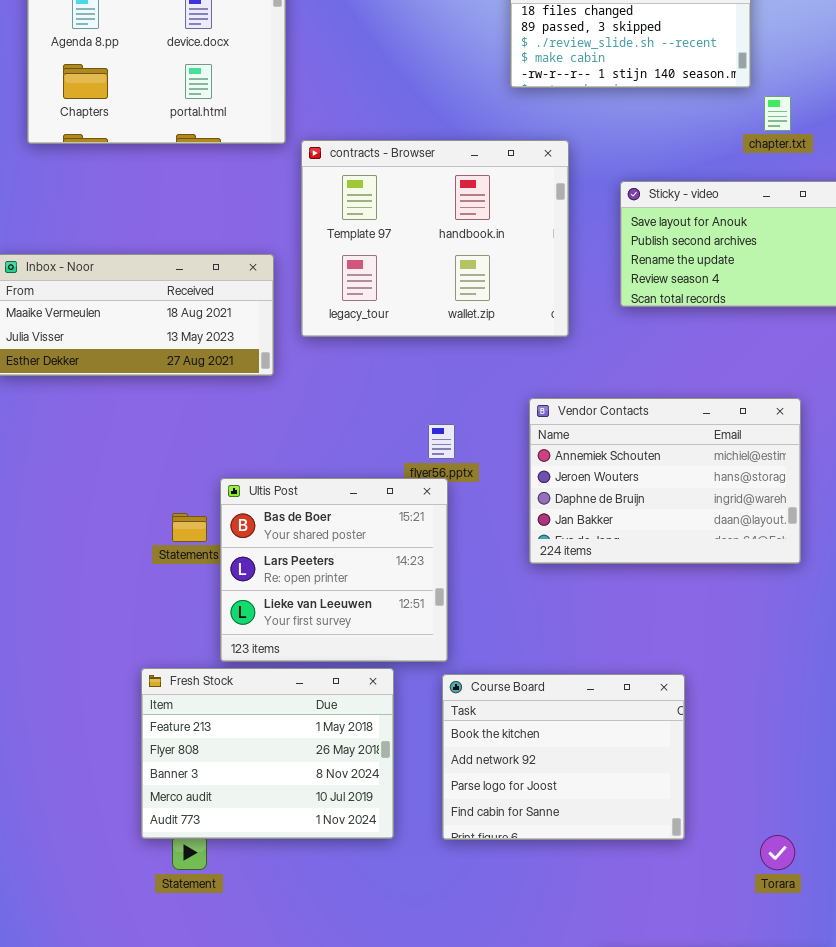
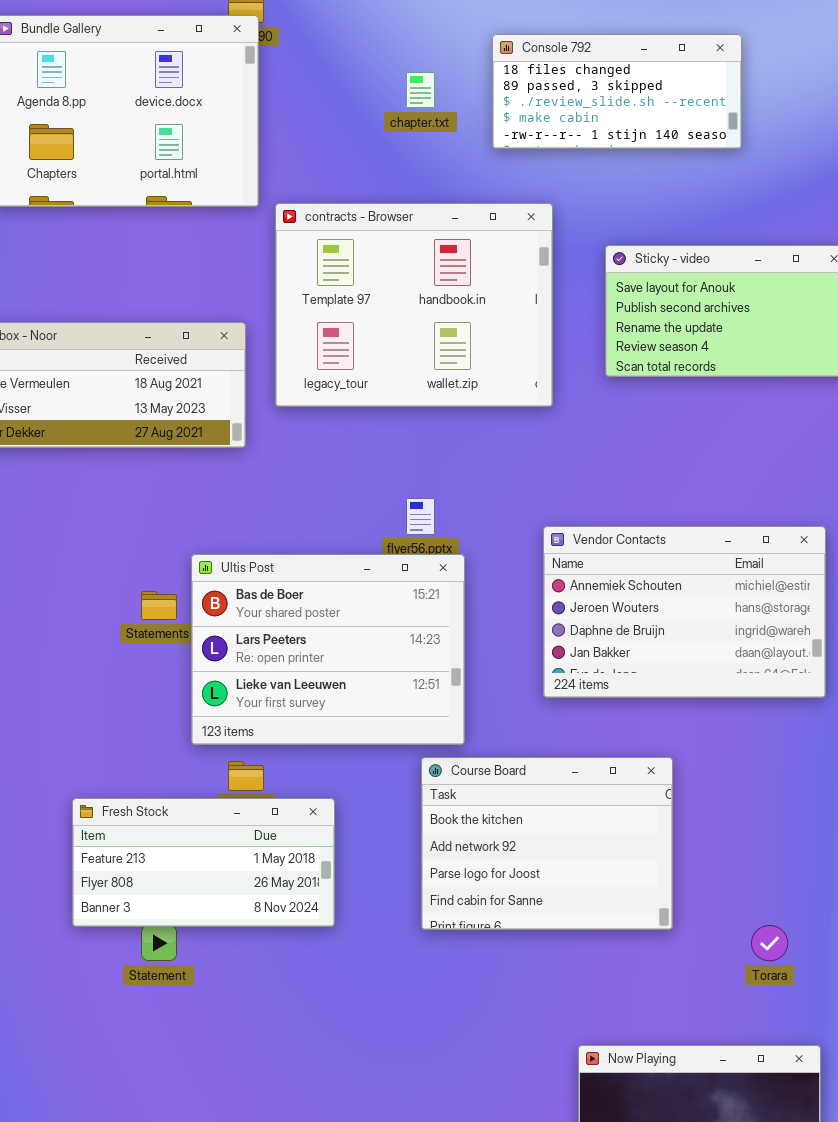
chapter.txt: [764,96,791,131] -> [406,72,435,108], moved
Vendor Contacts: [529,398,801,564] -> [543,526,826,698], moved
Ultis Post: [220,478,448,662] -> [191,554,465,745], resized
Fresh Stock: [141,668,394,839] -> [72,798,335,927], moved, resized

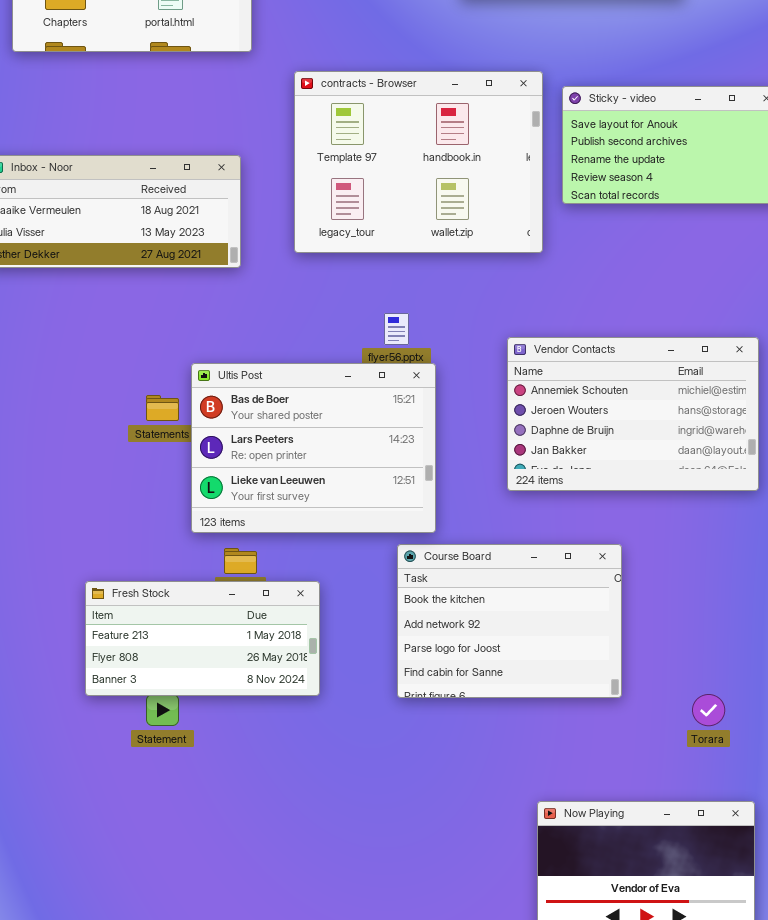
contracts - Browser: [275,203,553,407] -> [294,71,543,253], moved

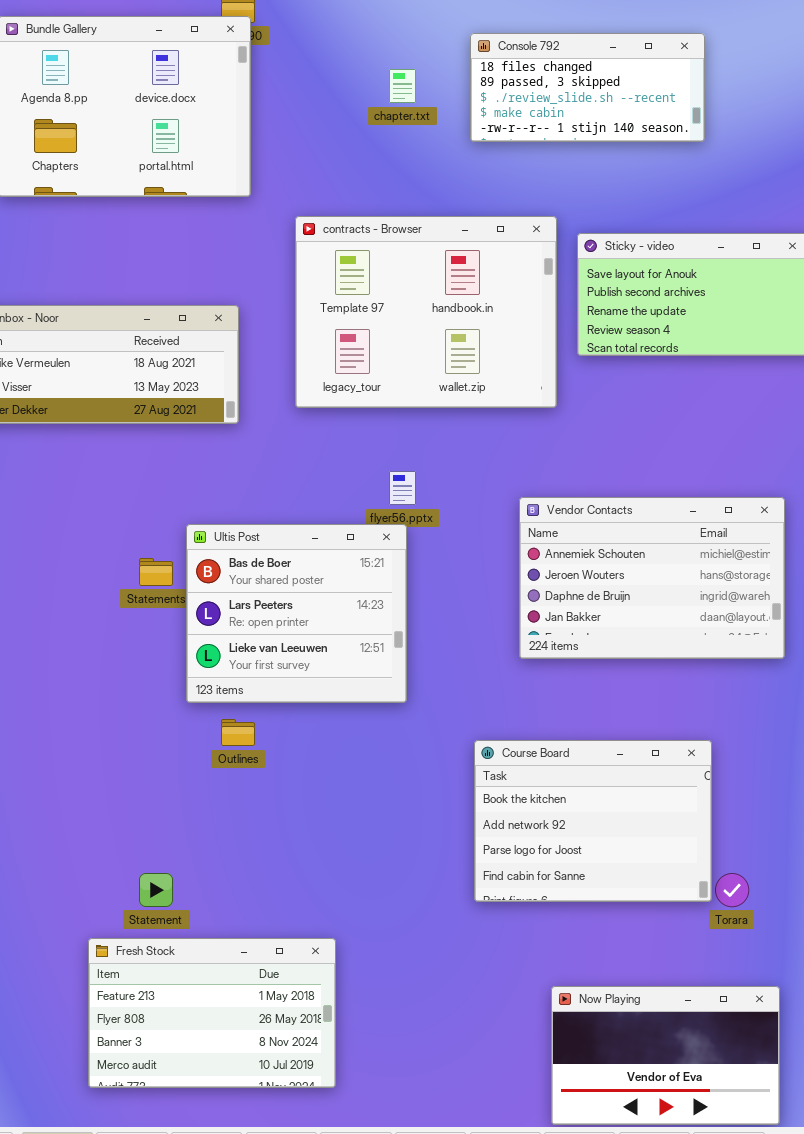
Ultis Post: [191,363,436,533] -> [186,524,407,703], resized
Course Board: [397,544,622,698] -> [474,740,712,902], moved
Fresh Stock: [85,581,320,696] -> [88,938,336,1088], moved, resized

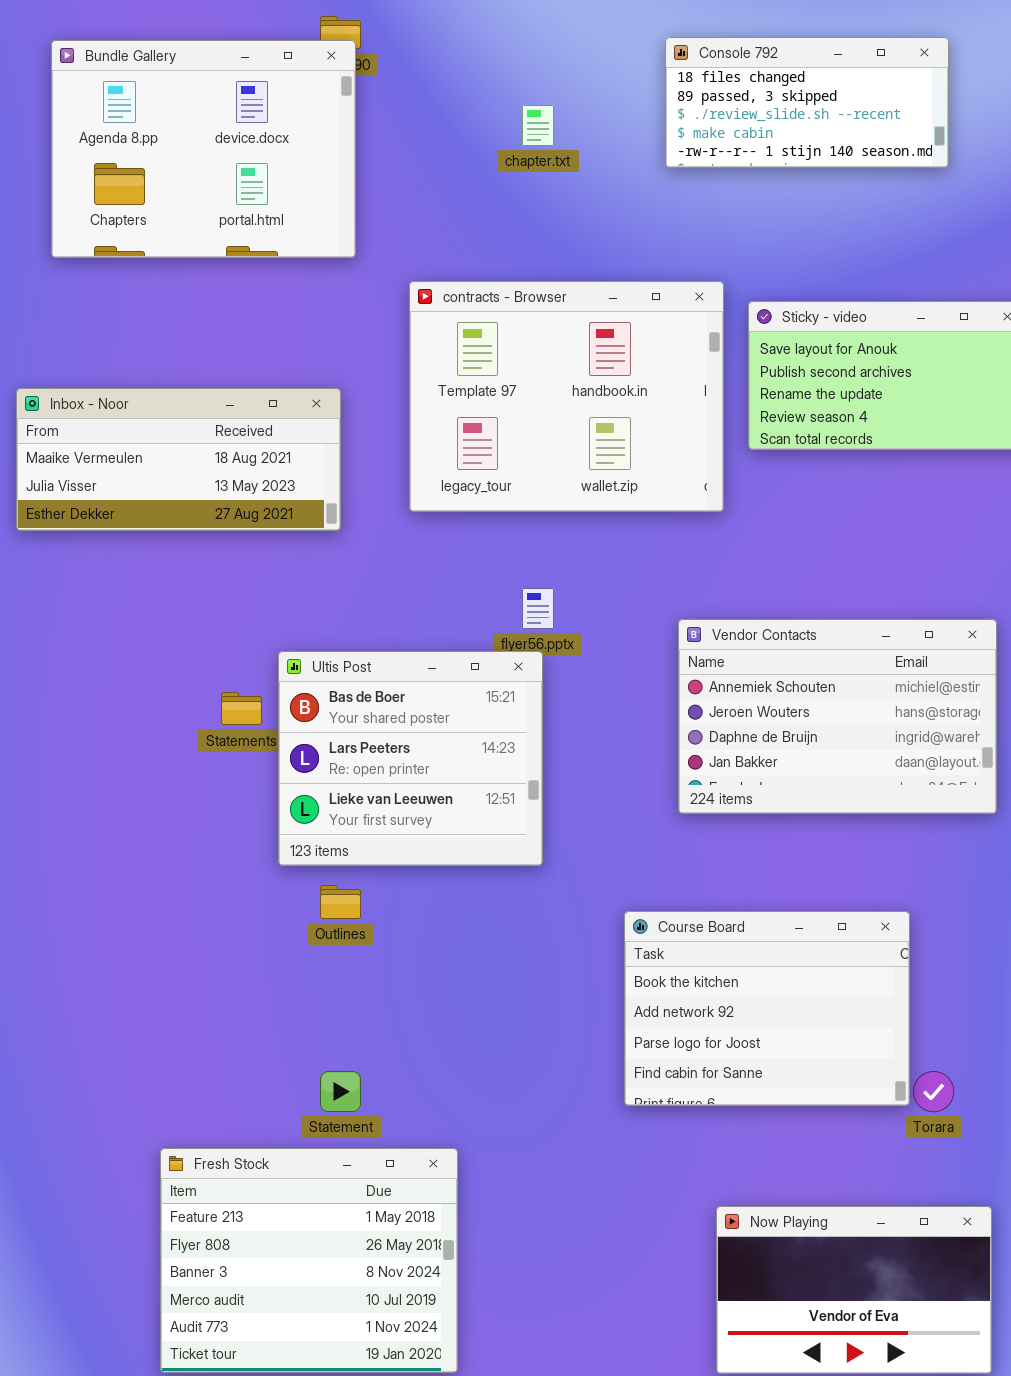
Console 792: [470,33,705,142] -> [665,37,949,168], moved
Statement: [139,873,173,907] -> [320,1071,361,1112], moved
Fresh Stock: [88,938,336,1088] -> [160,1148,458,1373], resized

